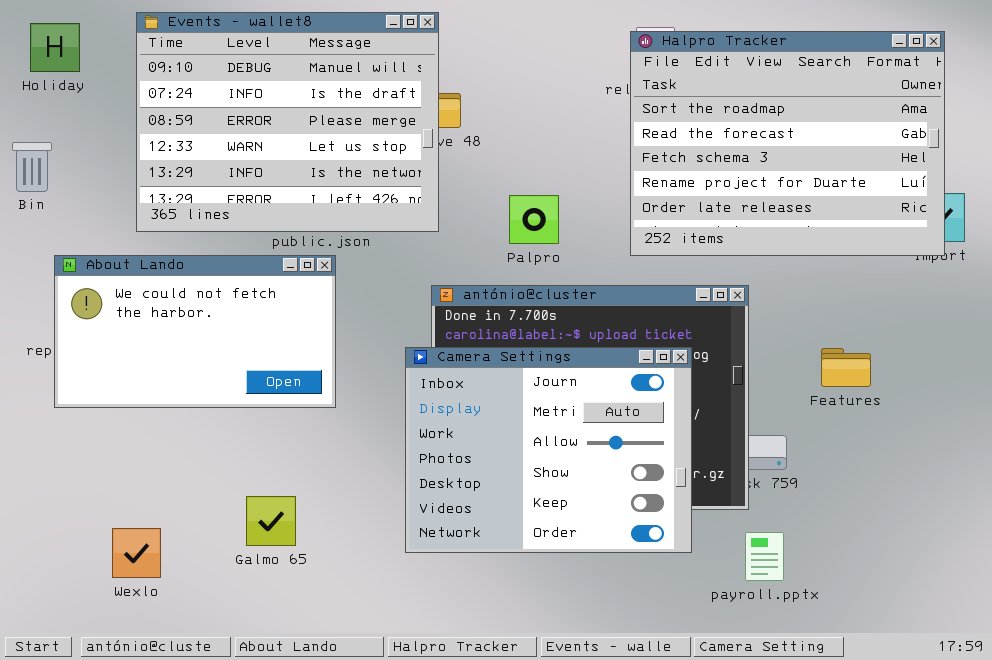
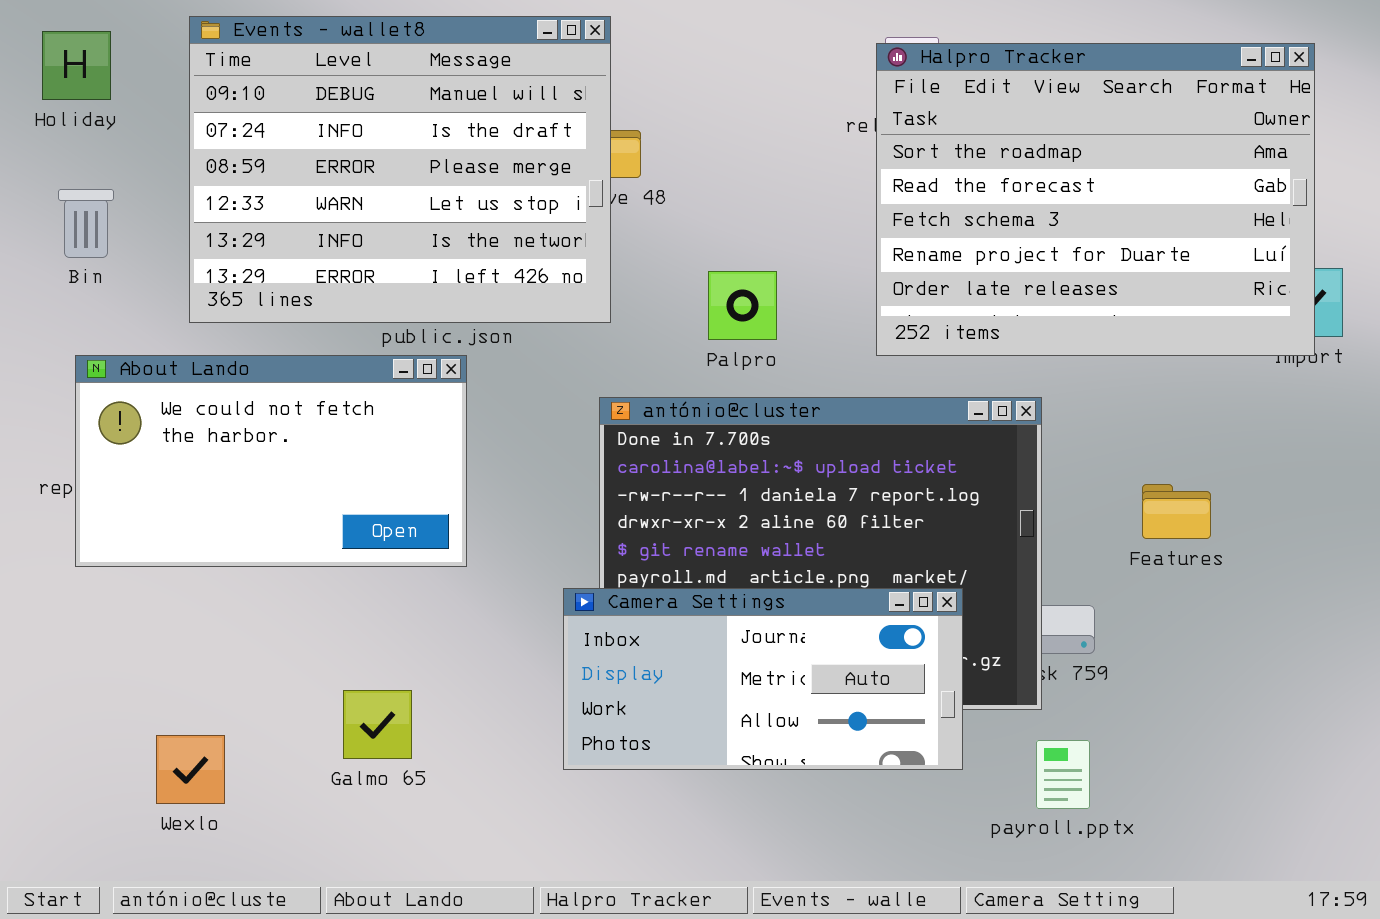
Bin: [12,142,52,192] -> [58,189,114,258], moved
Camera Settings: [405,347,692,553] -> [563,588,963,770], resized

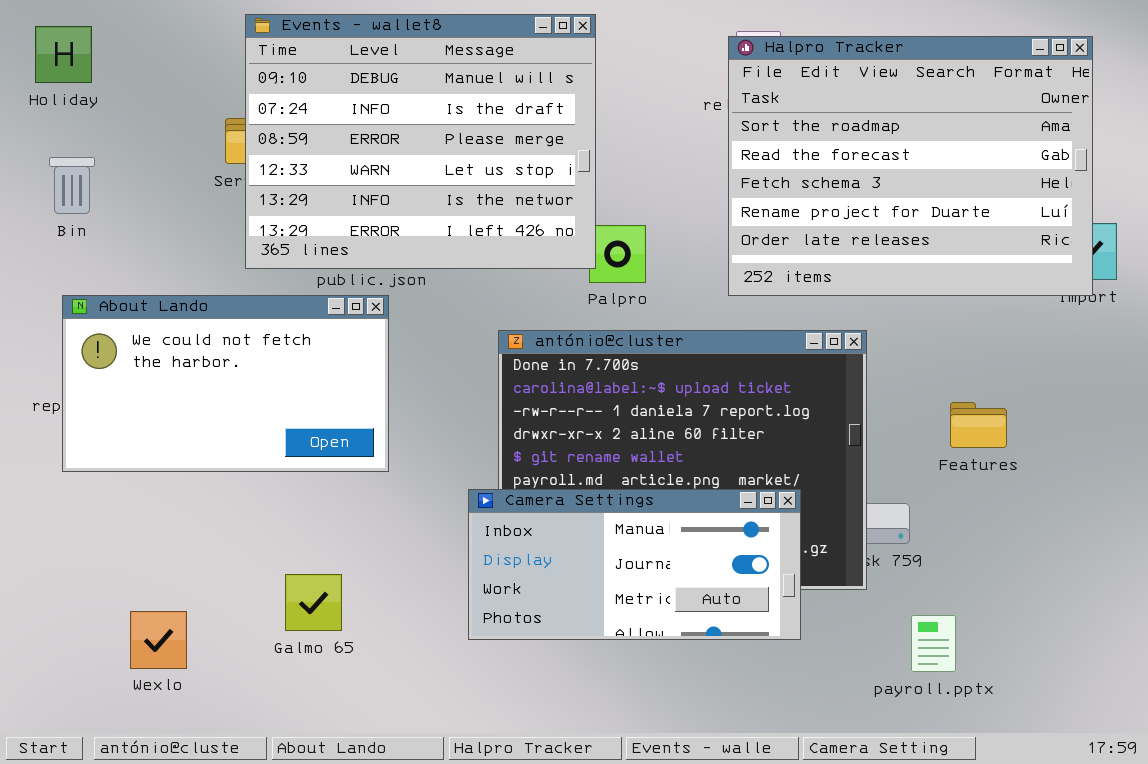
Events - wallet8: [189,16,611,323] -> [245,14,596,269], moved
Camera Settings: [563,588,963,770] -> [468,489,801,640], scrolled up 1 row
payroll.pptx: [1036,740,1090,809] -> [911,615,956,672], moved

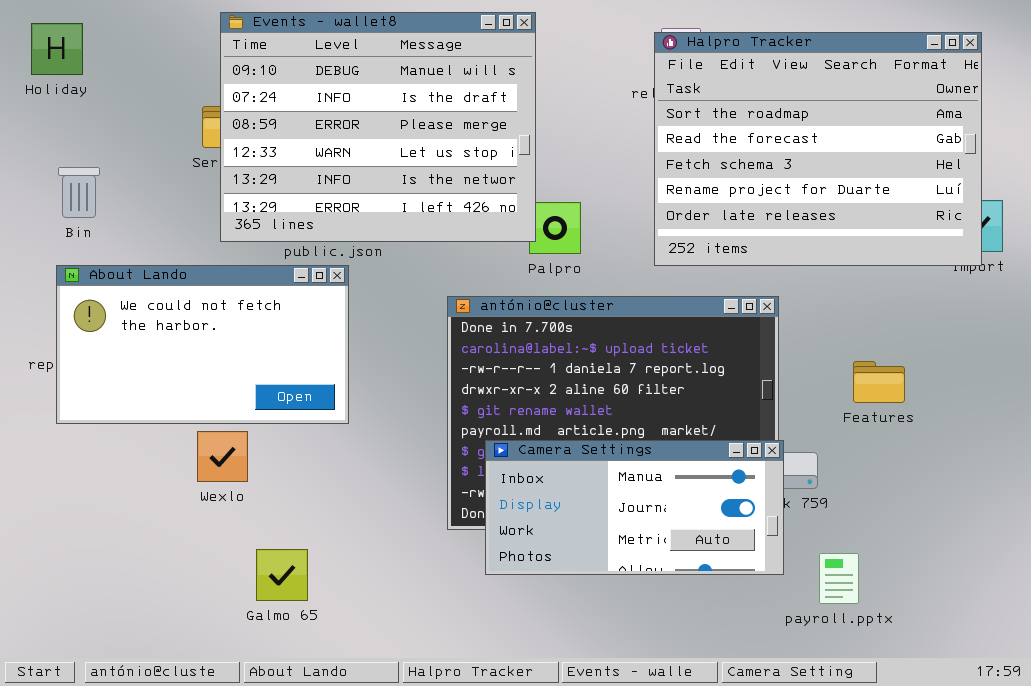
Bin: [49,157,95,214] -> [58,167,100,218], moved
Camera Settings: [468,489,801,640] -> [485,440,784,575], moved
Galmo 65: [285,574,342,631] -> [256,549,308,601], moved
Wexlo: [130,611,187,669] -> [197,431,248,482], moved

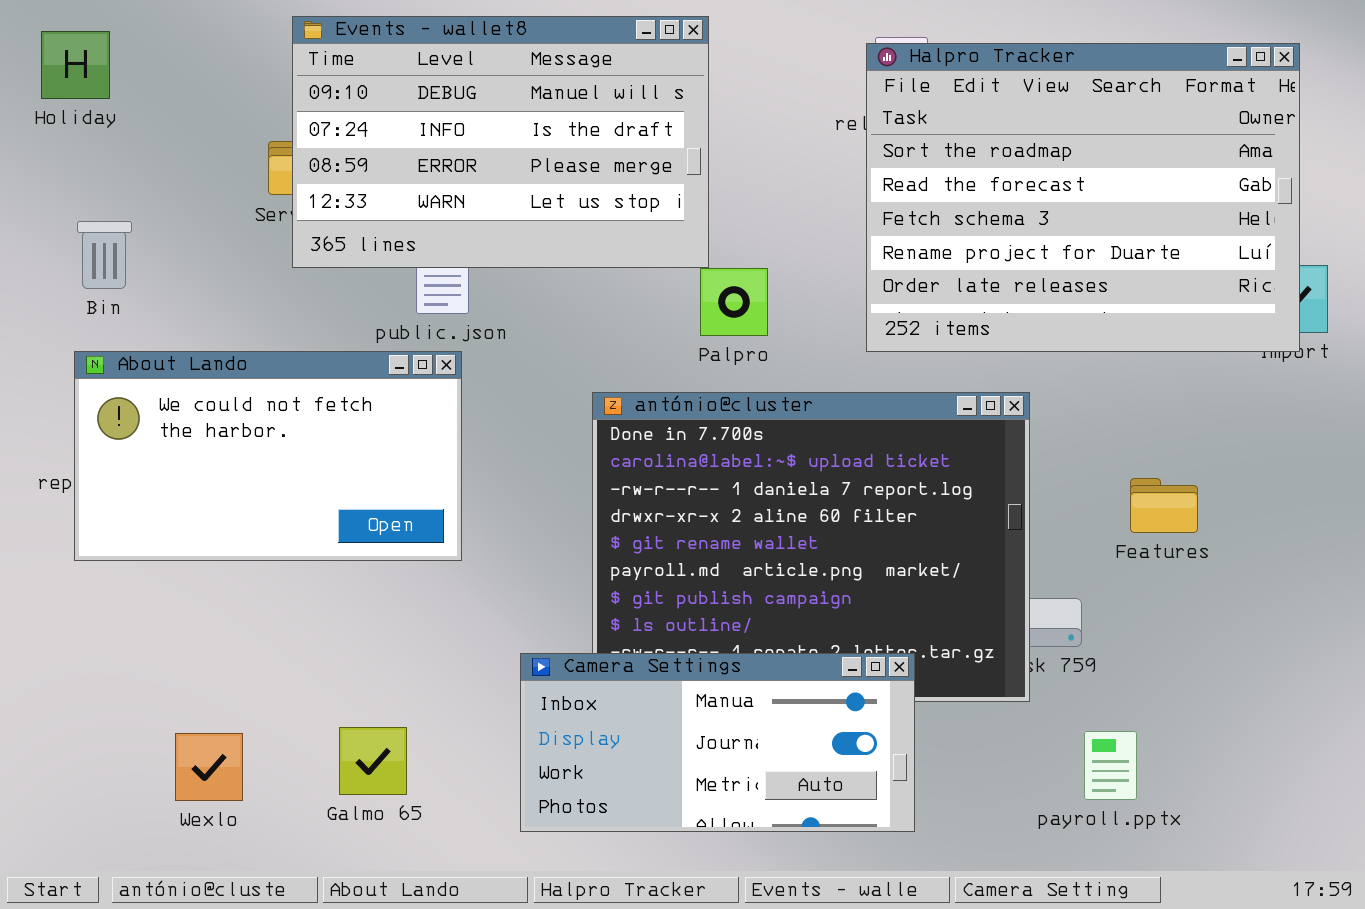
Events - wallet8: [220,12,536,242] -> [292,16,709,268], resized
Wexlo: [197,431,248,482] -> [175,733,243,801], moved
Camera Settings: [485,440,784,575] -> [520,653,915,832], moved

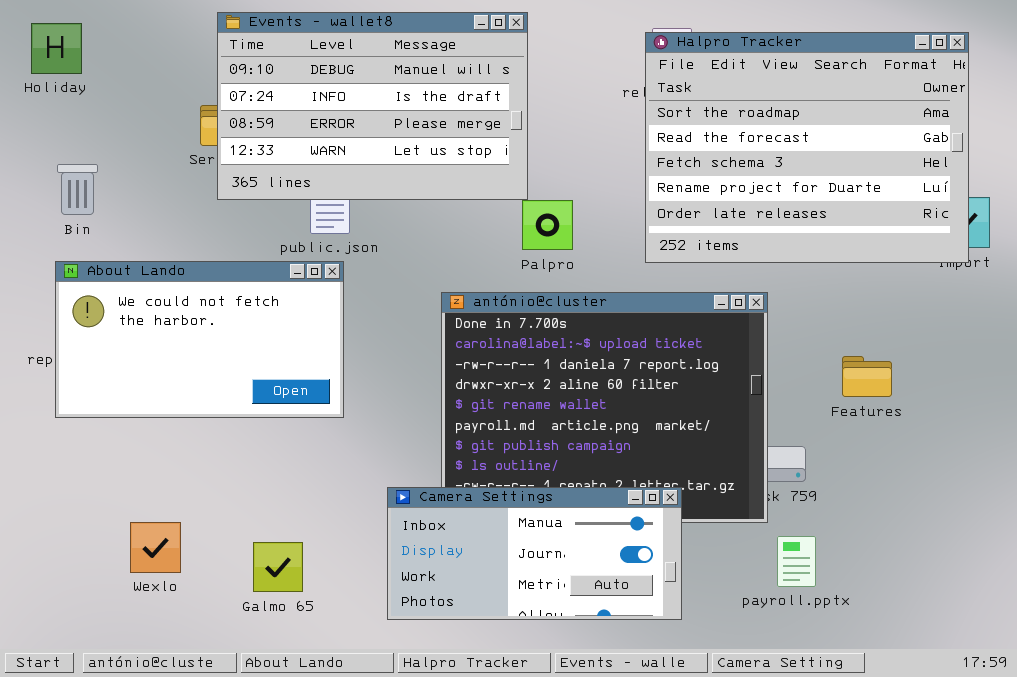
payroll.pptx: [1084,731,1137,800] -> [777,536,816,587], moved
Wexlo: [175,733,243,801] -> [130,522,181,573], moved

